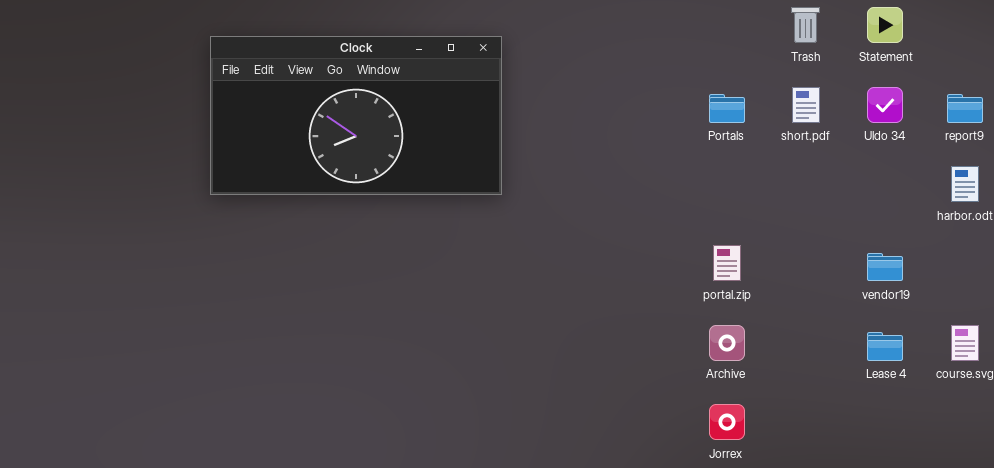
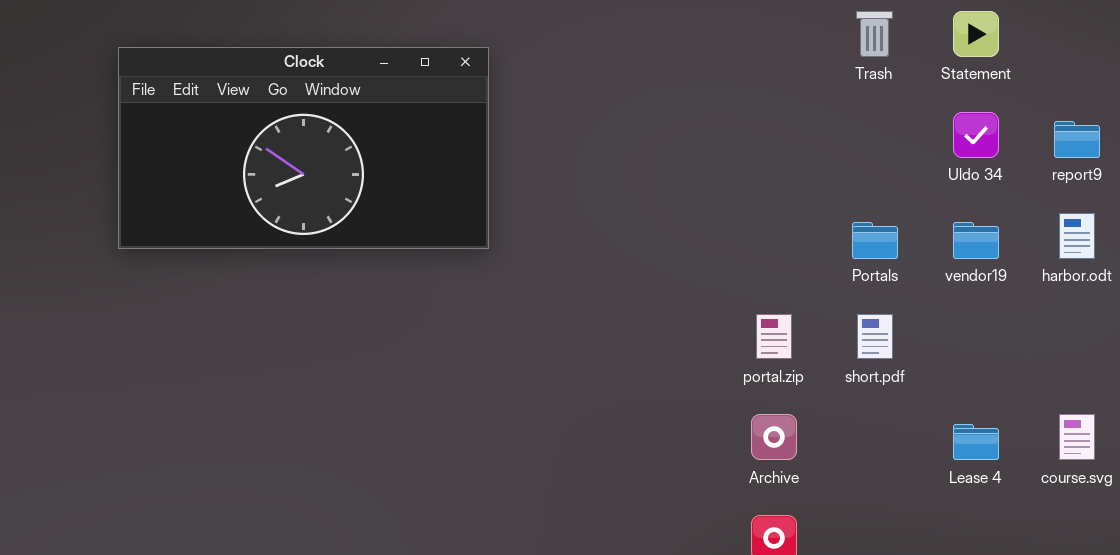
short.pdf: [792,87,820,123] -> [857,314,893,359], moved
Portals: [709,94,745,123] -> [852,222,898,259], moved
vendor19: [867,253,903,281] -> [953,222,999,259], moved

